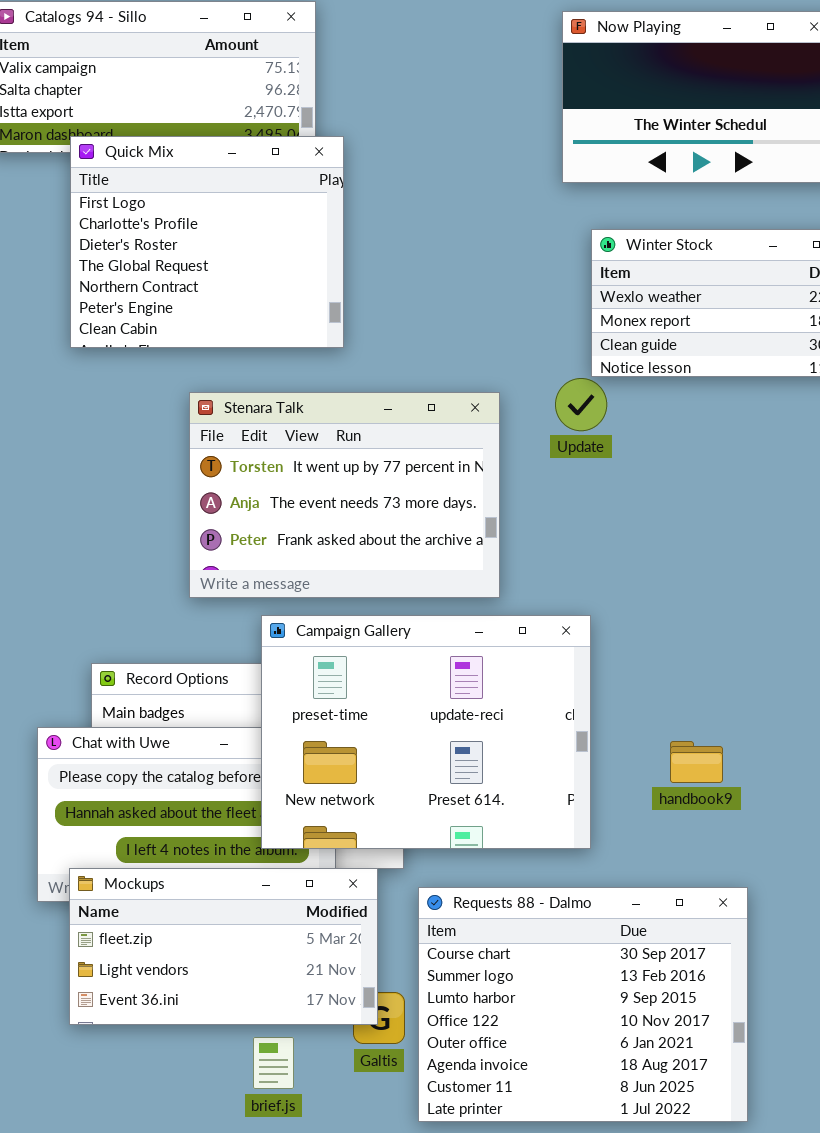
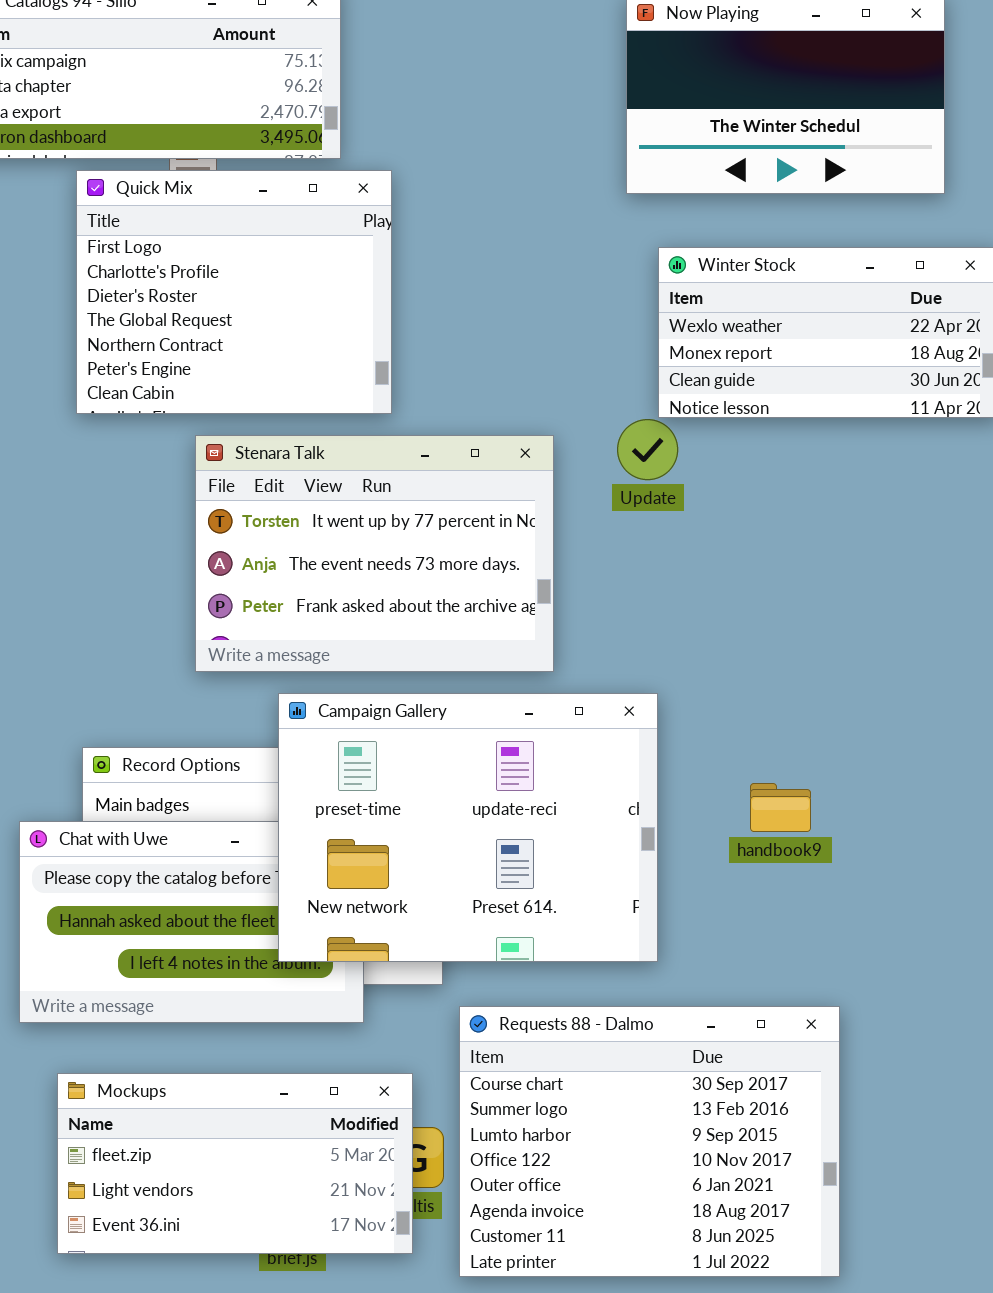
Quick Mix: [70,136,344,348] -> [76,170,392,414], moved
handbook9: [670,741,723,783] -> [750,783,811,832], moved
Mockups: [69,868,378,1025] -> [57,1073,413,1254], moved

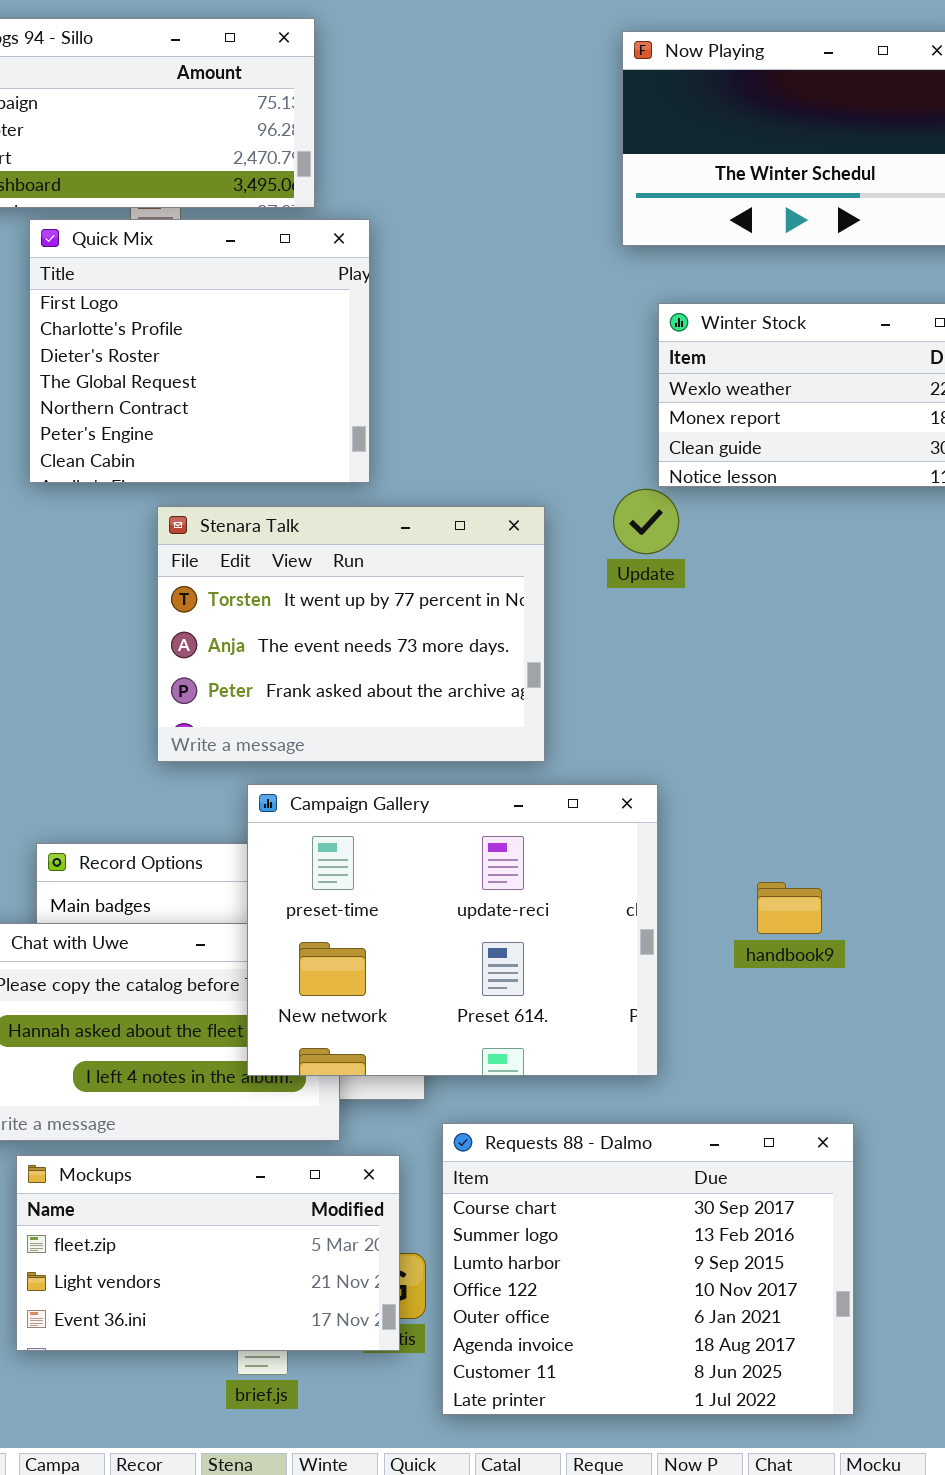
Mockups: [57,1073,413,1254] -> [16,1155,400,1351], moved

